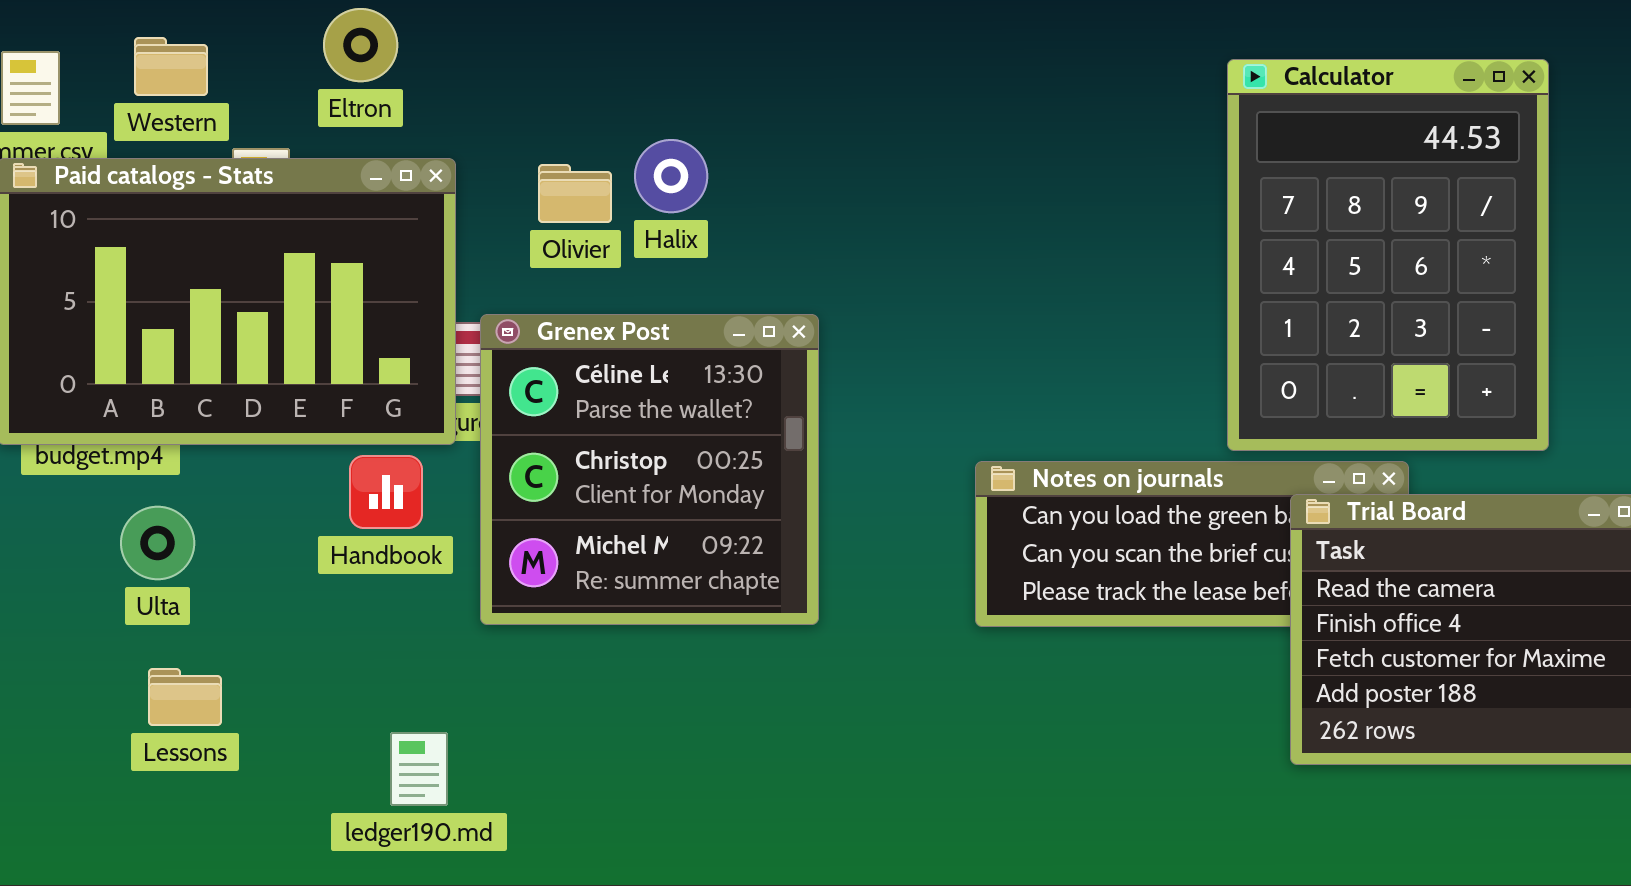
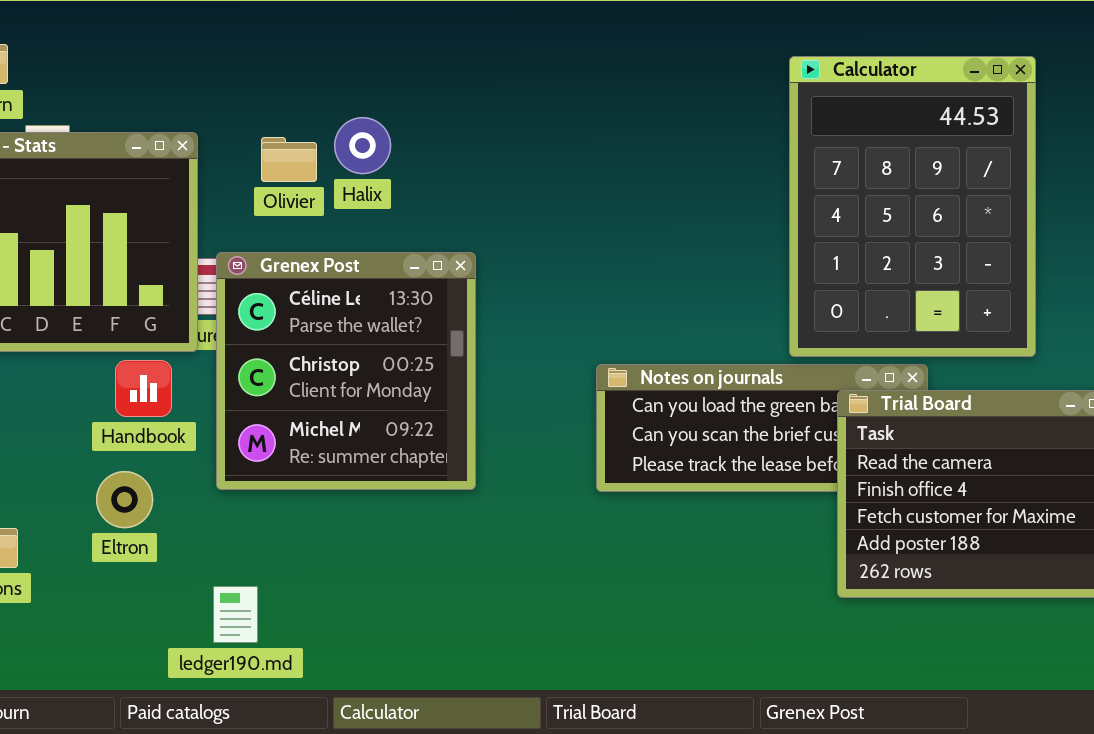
Eltron: [323,8,398,82] -> [96,471,153,528], moved
ledger190.md: [390,732,448,806] -> [213,586,258,643], moved

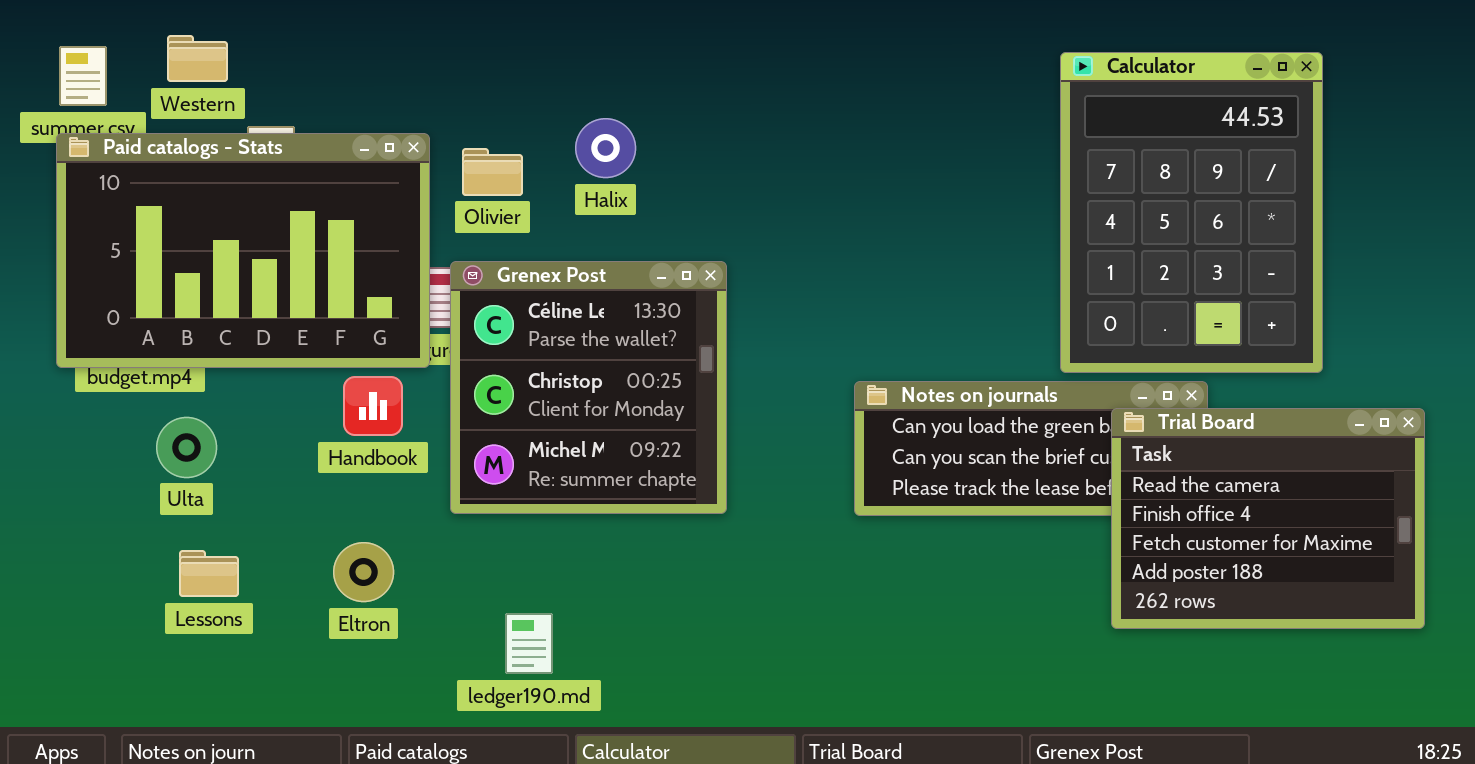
Olivier: [261,137,317,182] -> [462,148,523,196], moved
Eltron: [96,471,153,528] -> [333,542,394,602], moved
ledger190.md: [213,586,258,643] -> [505,613,553,674], moved

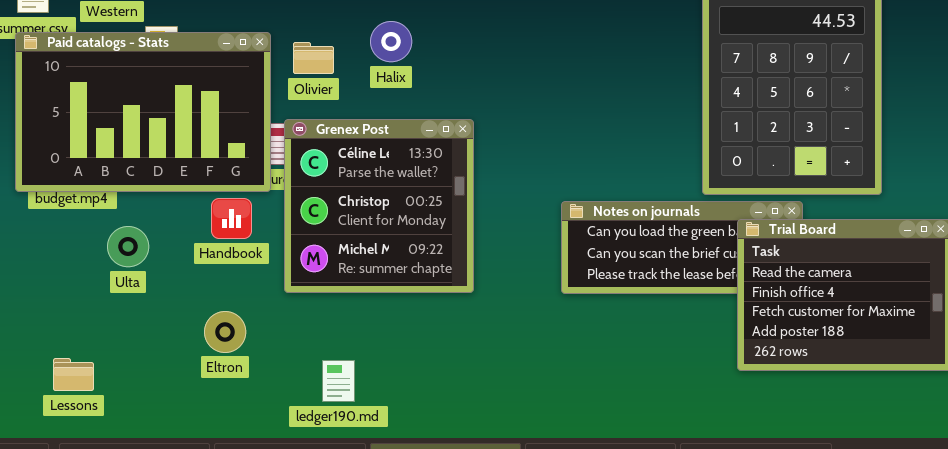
Ulta: [156,417,217,478] -> [107,226,149,267], moved
Lessons: [179,550,239,597] -> [53,358,94,391], moved

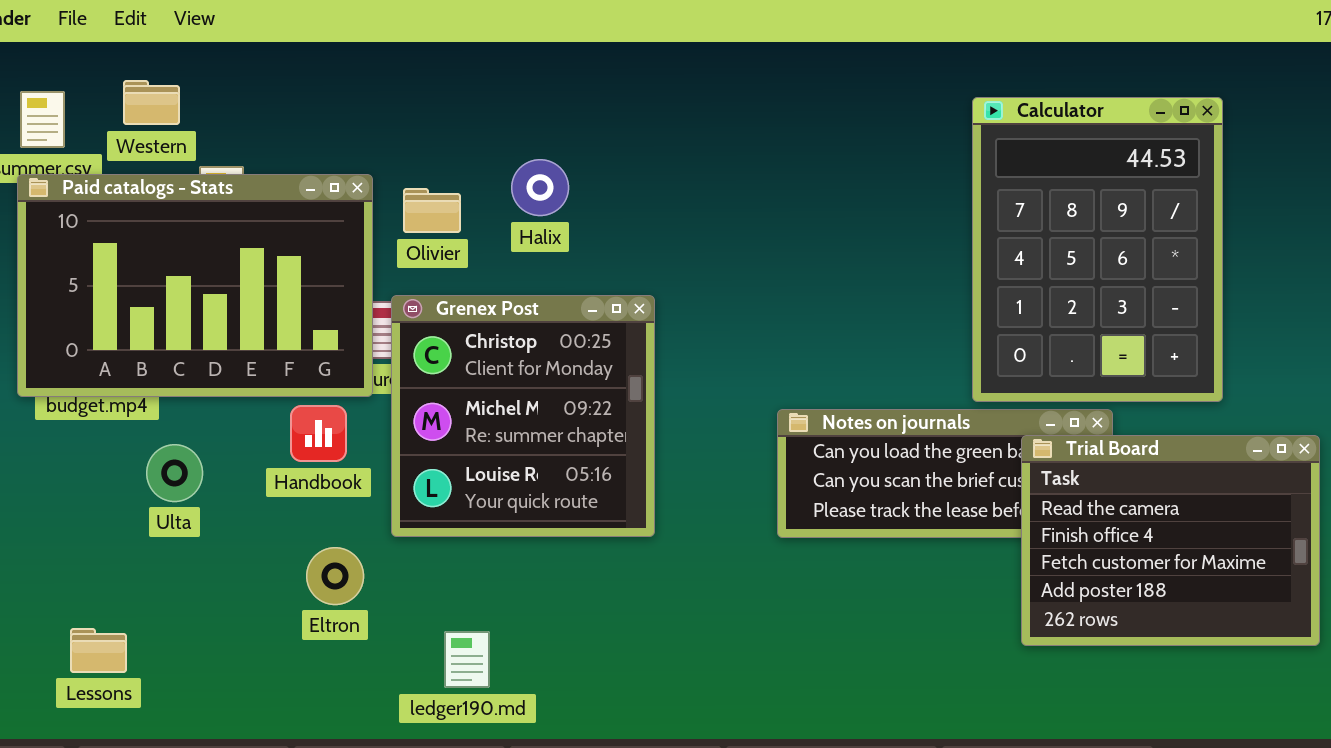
Grenex Post: [284,119,474,293] -> [391,295,655,537], scrolled down 1 row
Eltron: [204,311,246,353] -> [306,547,364,605], moved

